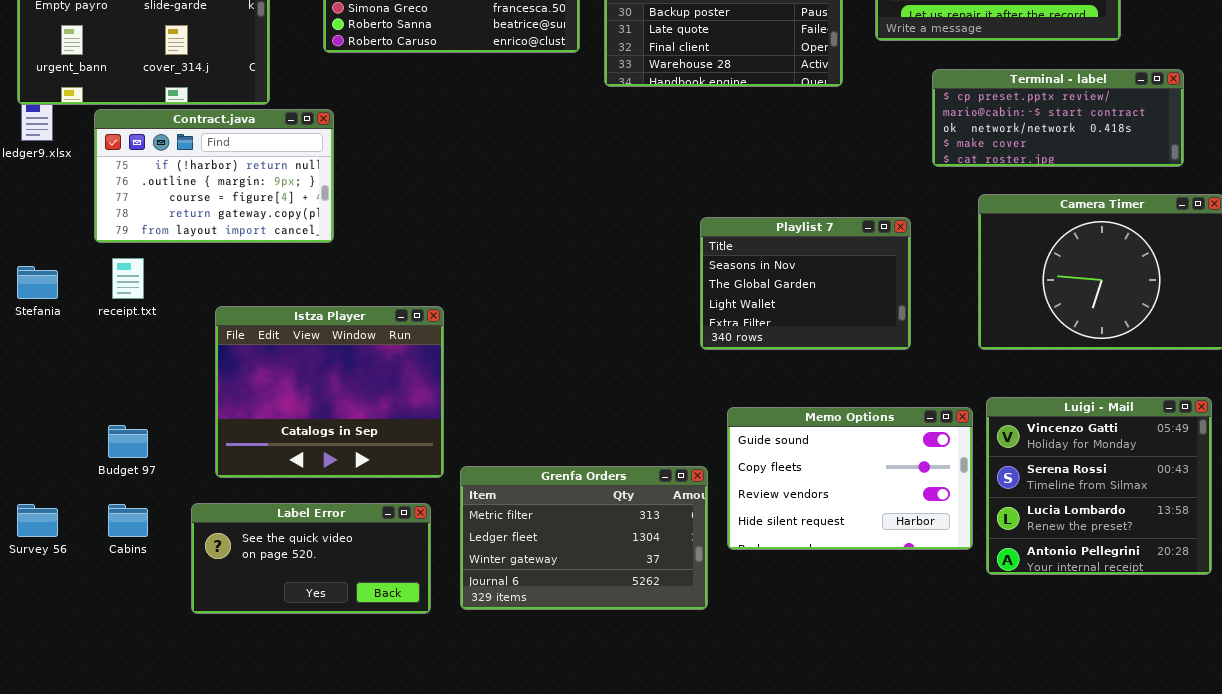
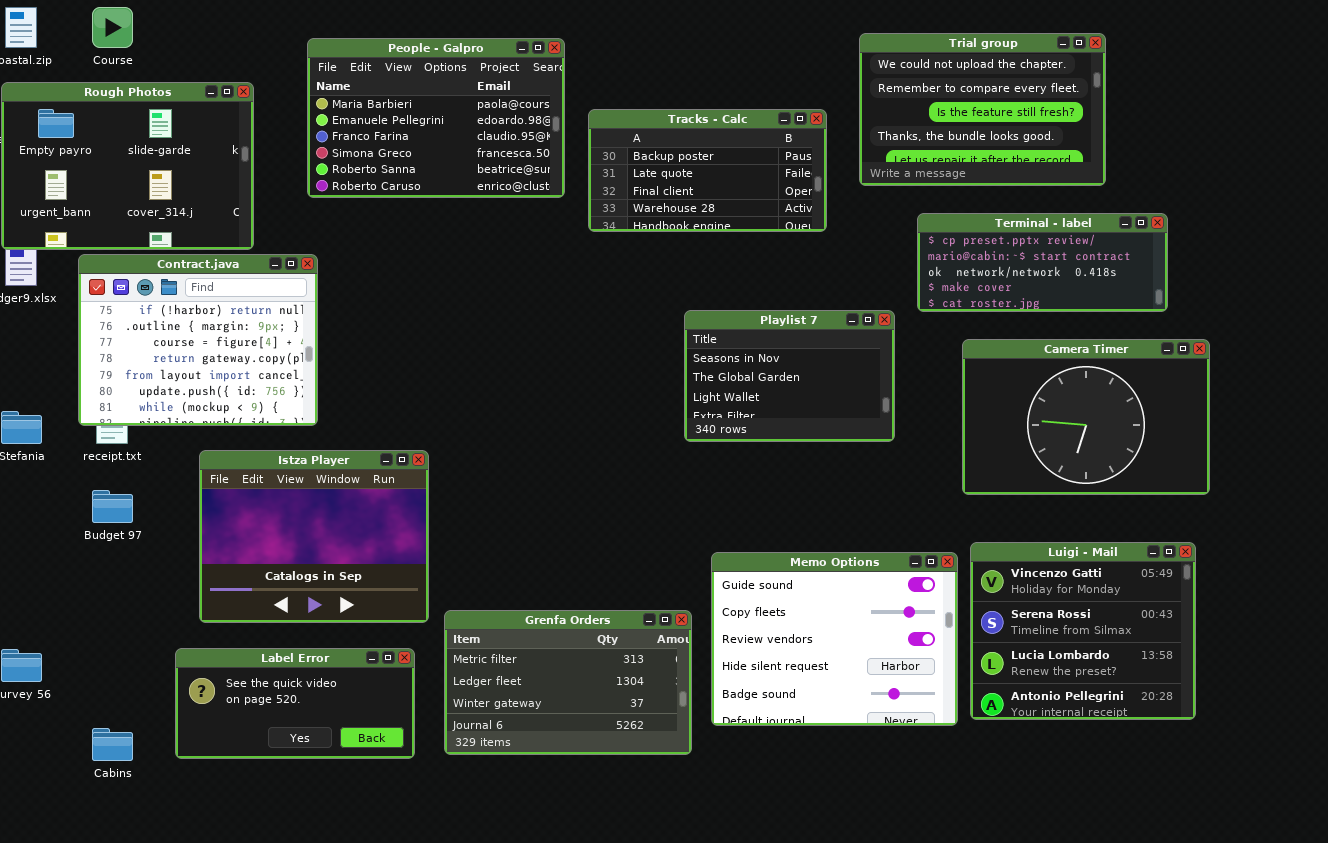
Contract.java: [94,109,334,243] -> [78,254,318,426], resized
Playlist 7: [700,217,911,350] -> [684,310,895,442], moved
Memo Options: [727,407,973,550] -> [711,552,958,726], resized
Budget 97: [108,425,148,458] -> [92,490,133,523], moved
Cabins: [108,504,148,537] -> [92,728,133,761], moved

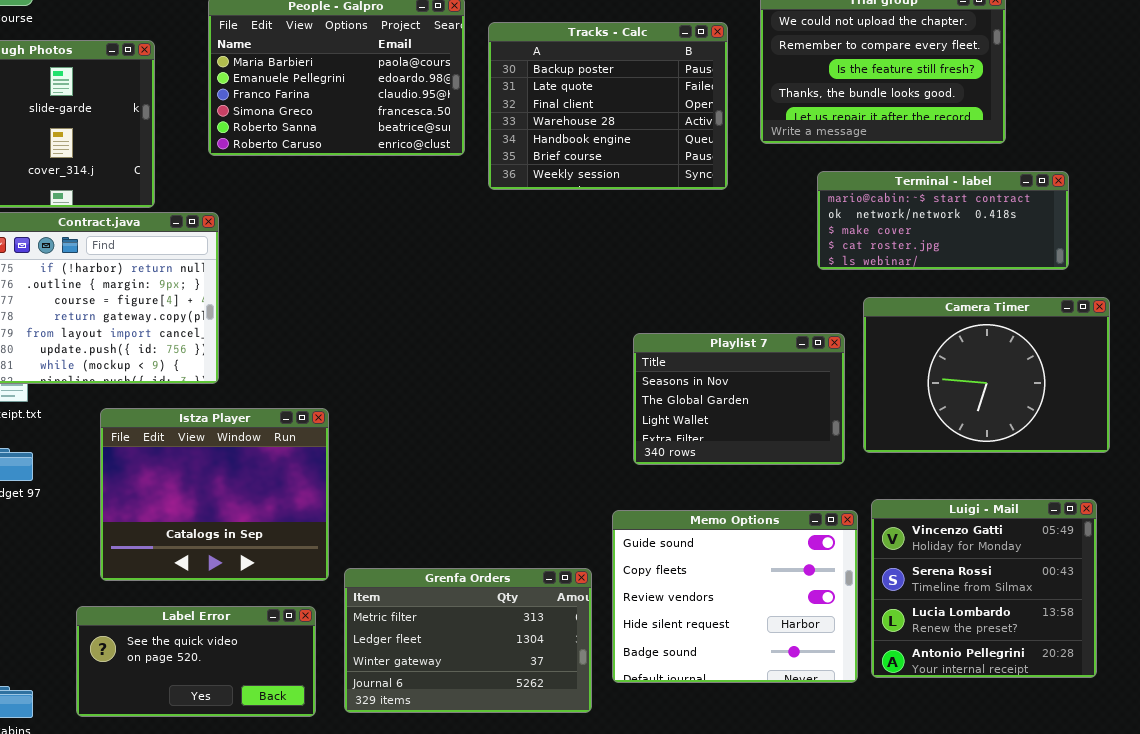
Tracks - Calc: [588,109,827,232] -> [488,22,728,190], resized
Terminal - label: [917,213,1168,312] -> [817,171,1069,270], scrolled down 1 row
Playlist 7: [684,310,895,442] -> [633,333,845,465], moved

